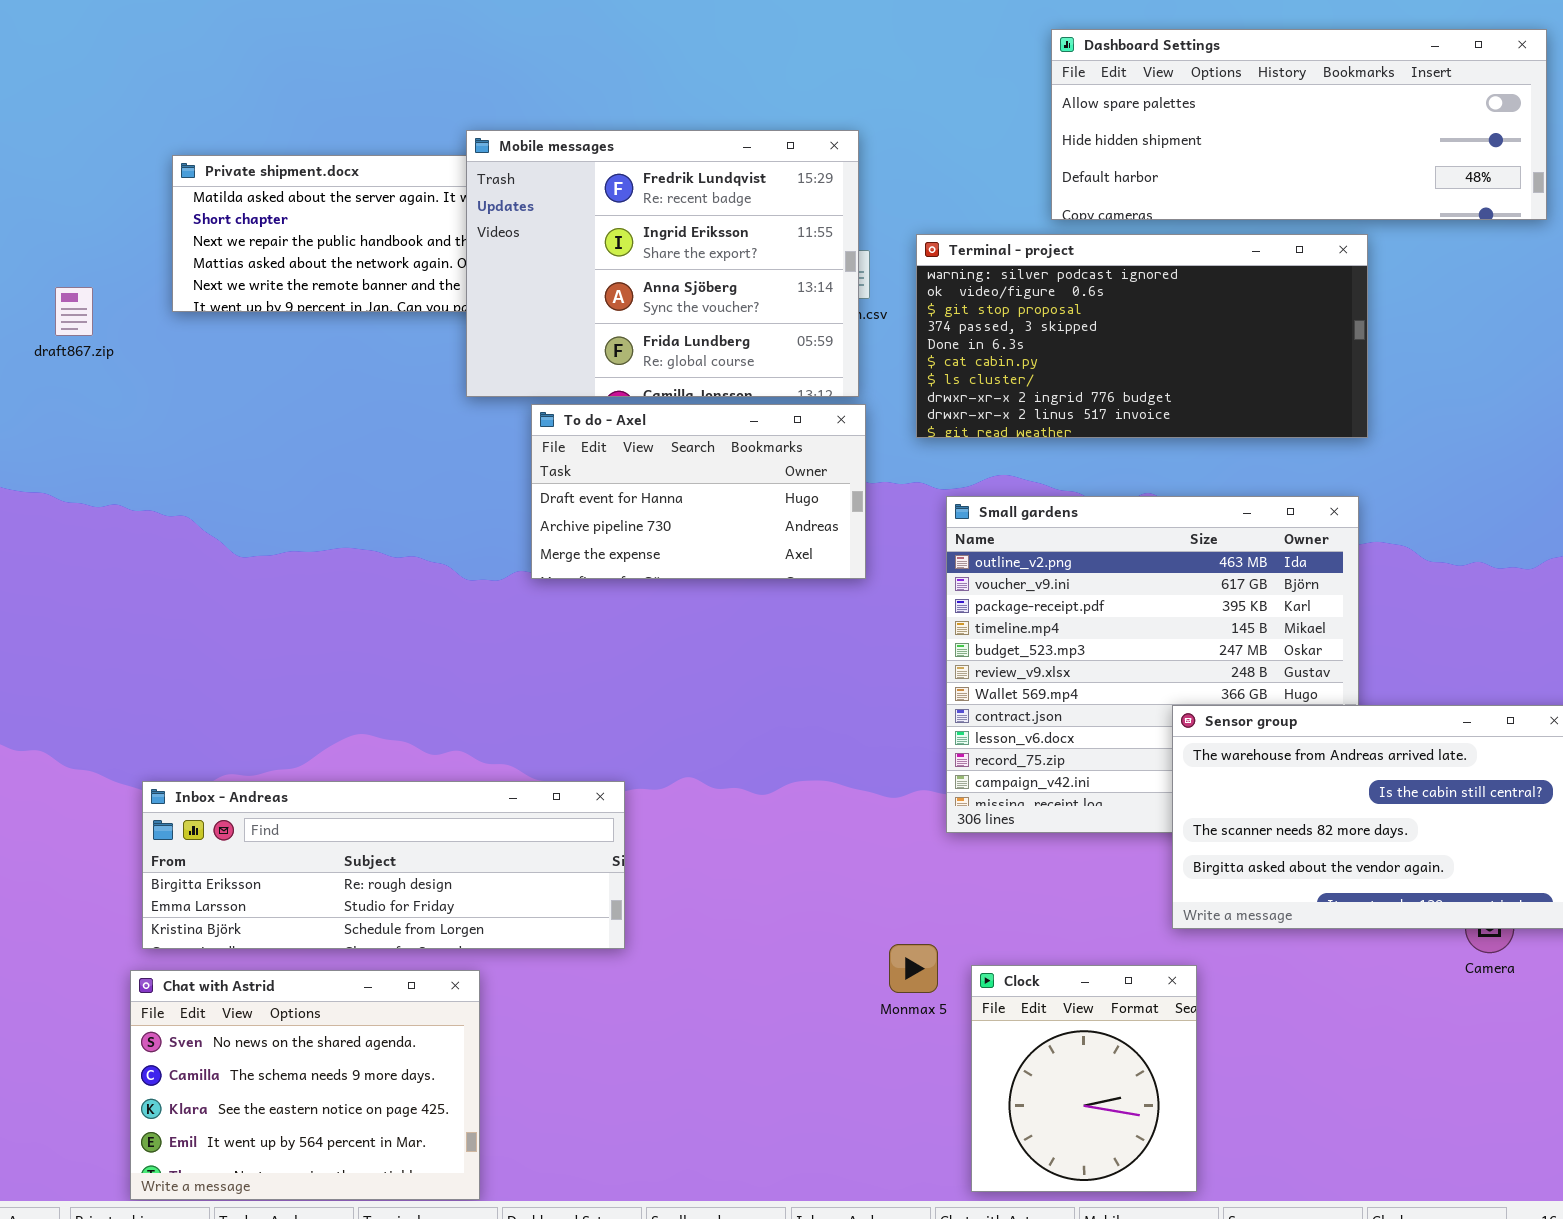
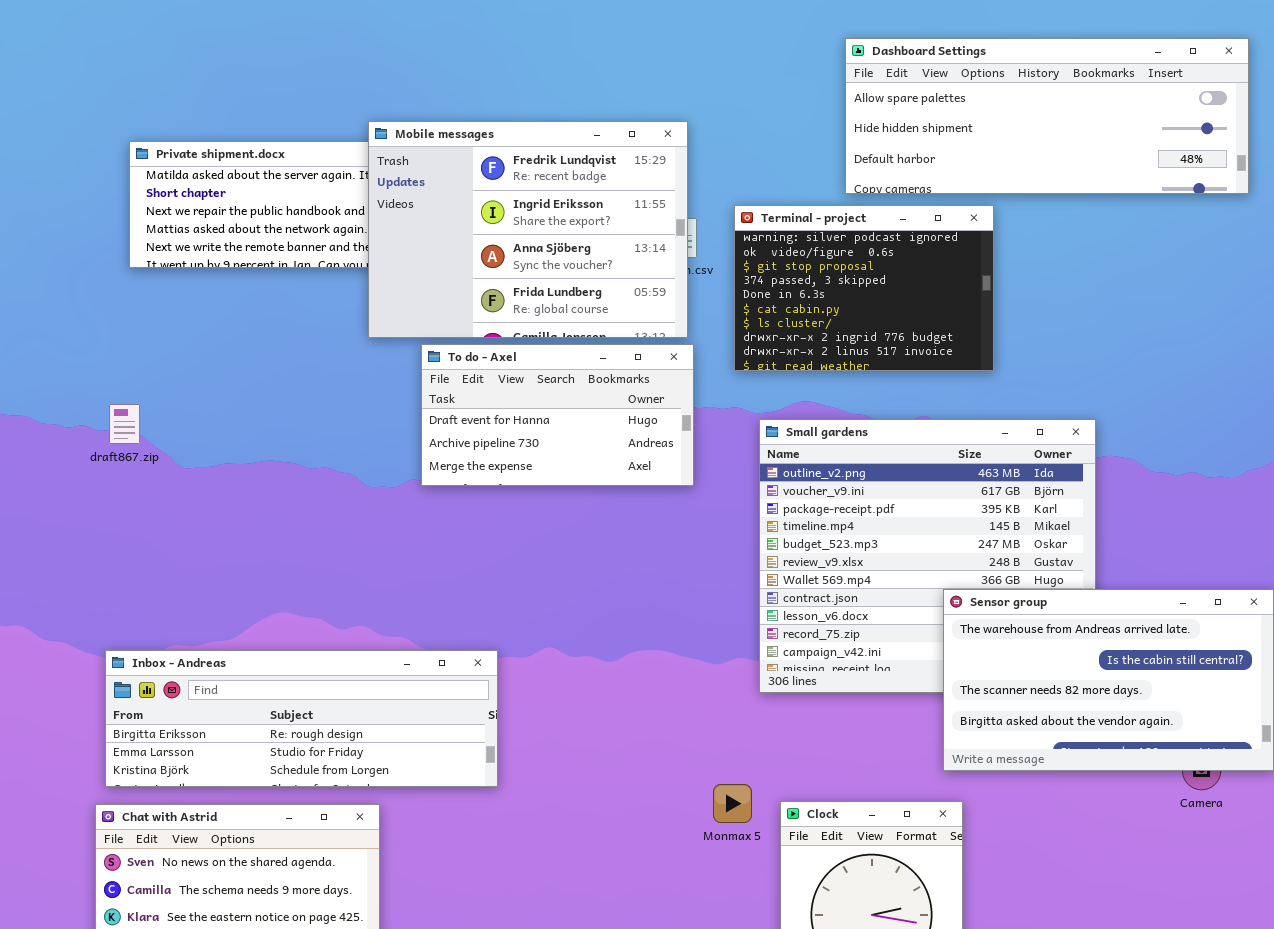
Terminal - project: [916,234,1368,438] -> [734,205,994,371], resized
draft867.zip: [55,287,93,336] -> [109,404,140,444], moved

